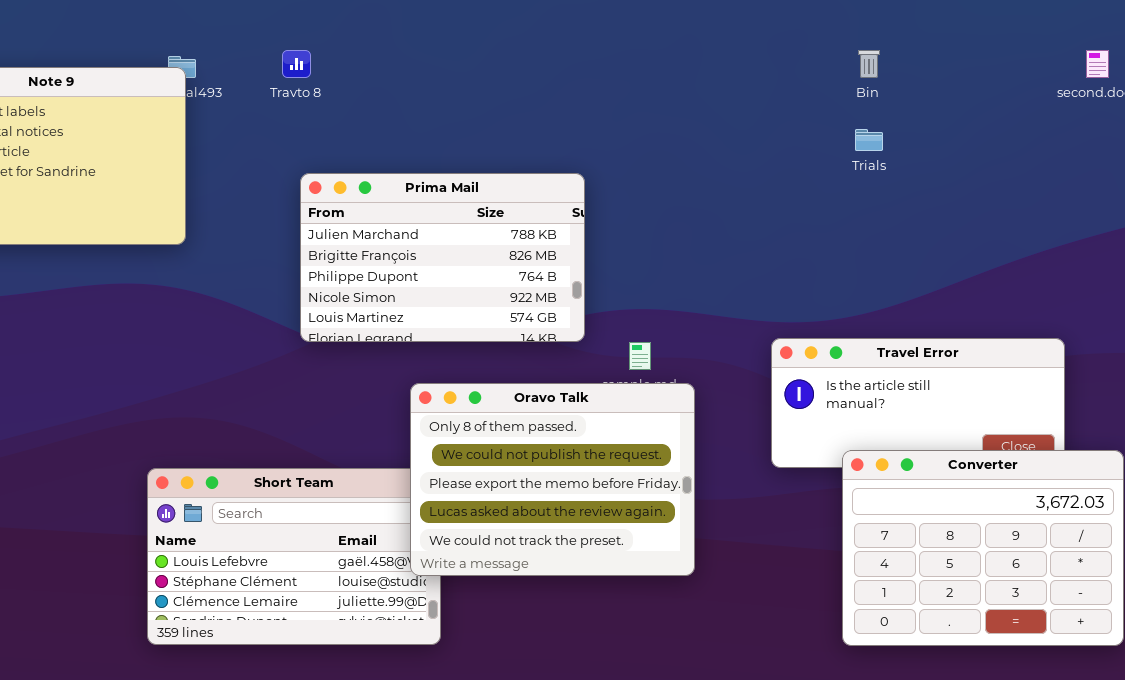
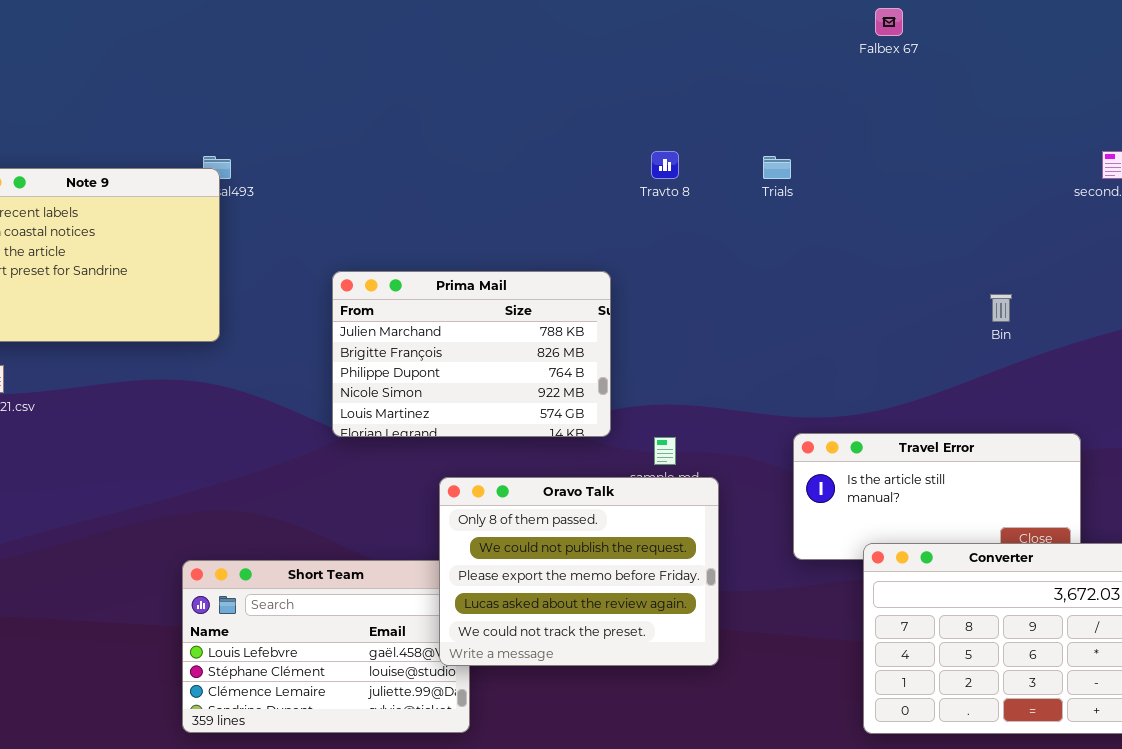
Travto 8: [282,50,311,78] -> [651,151,679,179], moved
Bin: [858,50,880,78] -> [990,294,1012,322], moved
Trials: [855,129,883,151] -> [763,156,791,179], moved

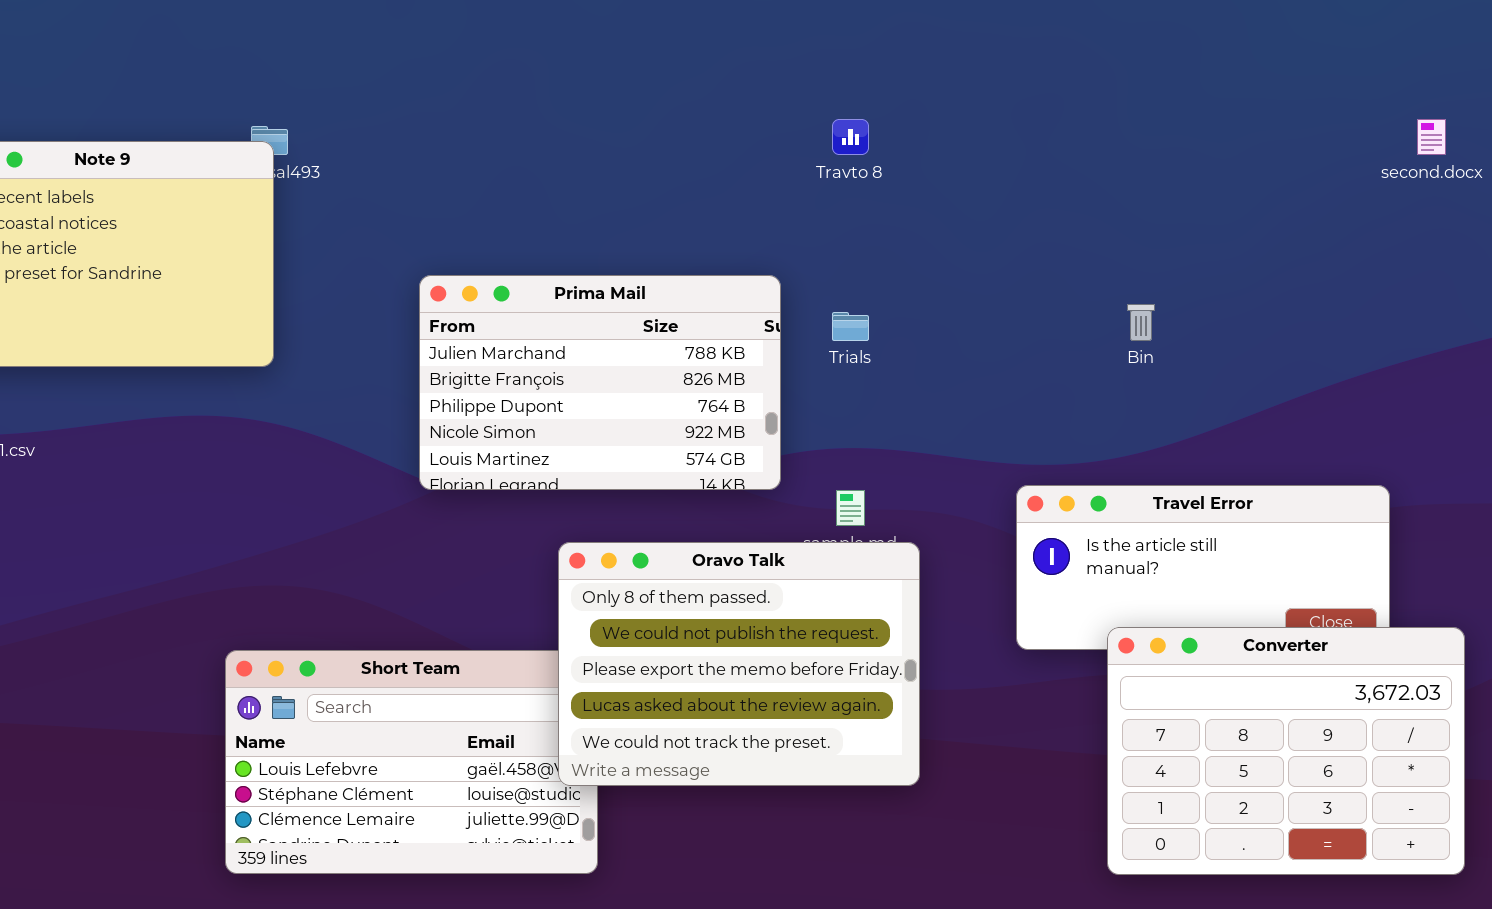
Trials: [763,156,791,179] -> [832,312,869,341], moved
Bin: [990,294,1012,322] -> [1127,304,1155,341], moved

